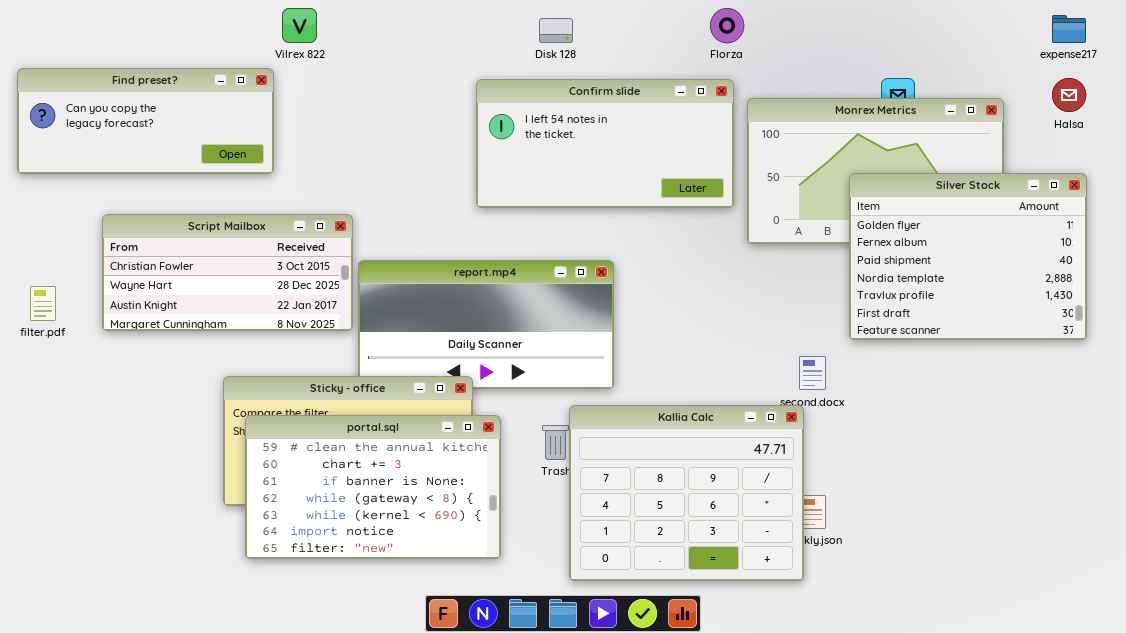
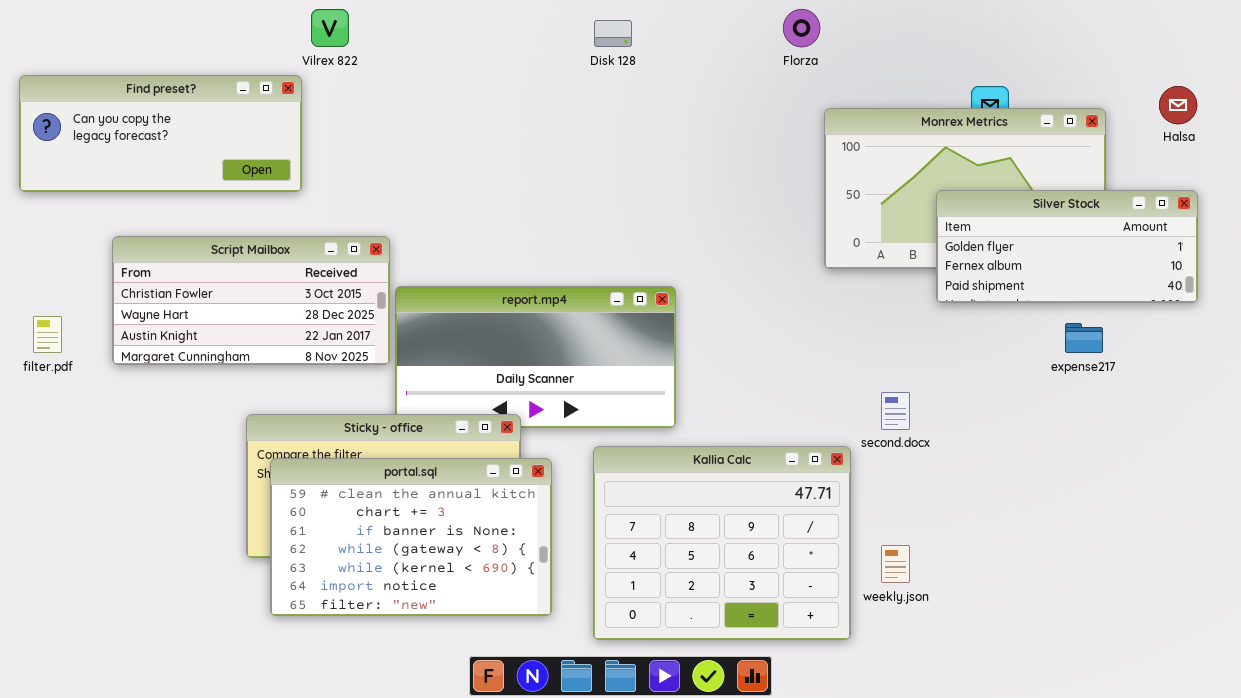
expense217: [1052,15,1086,43] -> [1065,323,1103,353], moved
Confirm slide: [476,79,734,208] -> none, closed
Silver Stock: [849,173,1087,340] -> [936,190,1198,303], resized
Kallia Calc: [569,405,804,581] -> [593,446,851,640], moved

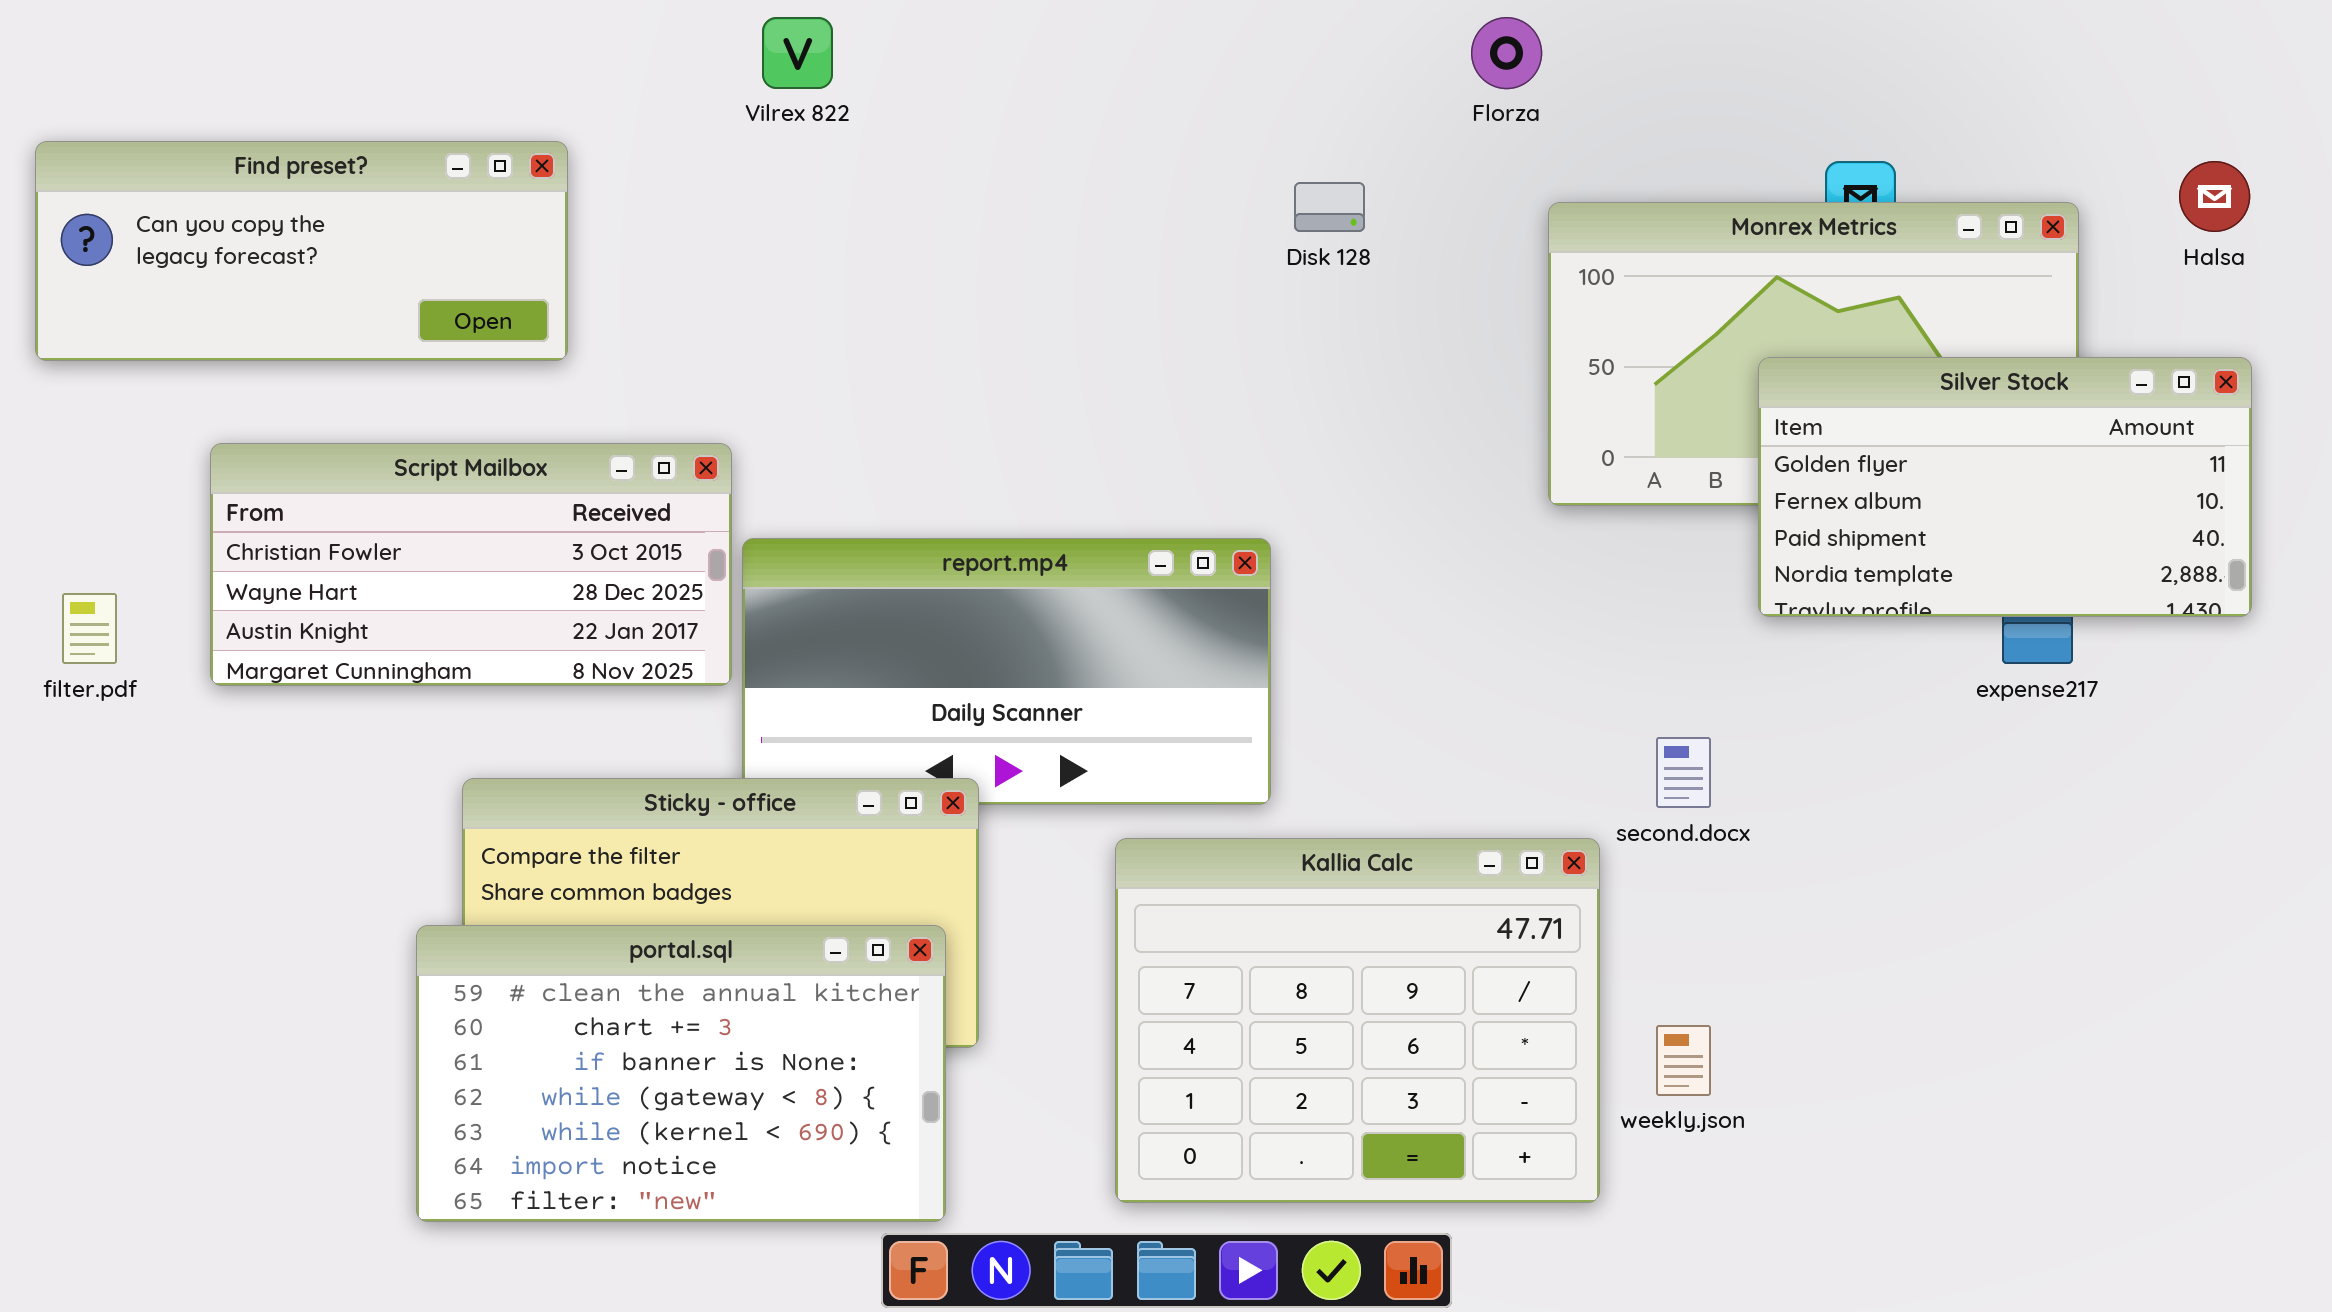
Vilrex 822: [311,9,349,47] -> [762,17,833,89], moved
Disk 128: [594,20,632,47] -> [1294,182,1365,232], moved
Silver Stock: [936,190,1198,303] -> [1758,357,2252,617], resized
portal.sql: [270,458,552,616] -> [416,925,946,1222], moved

